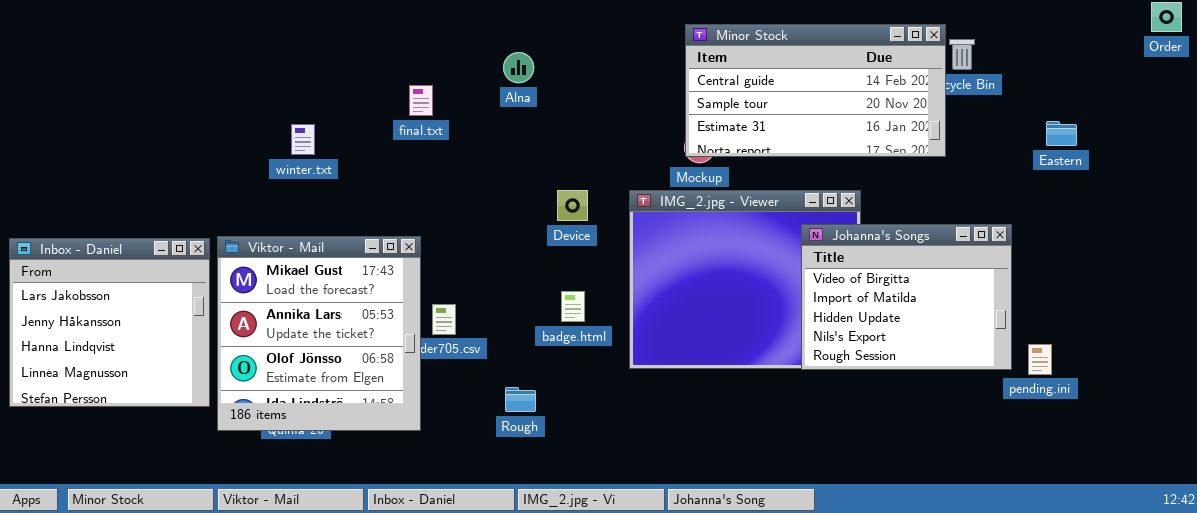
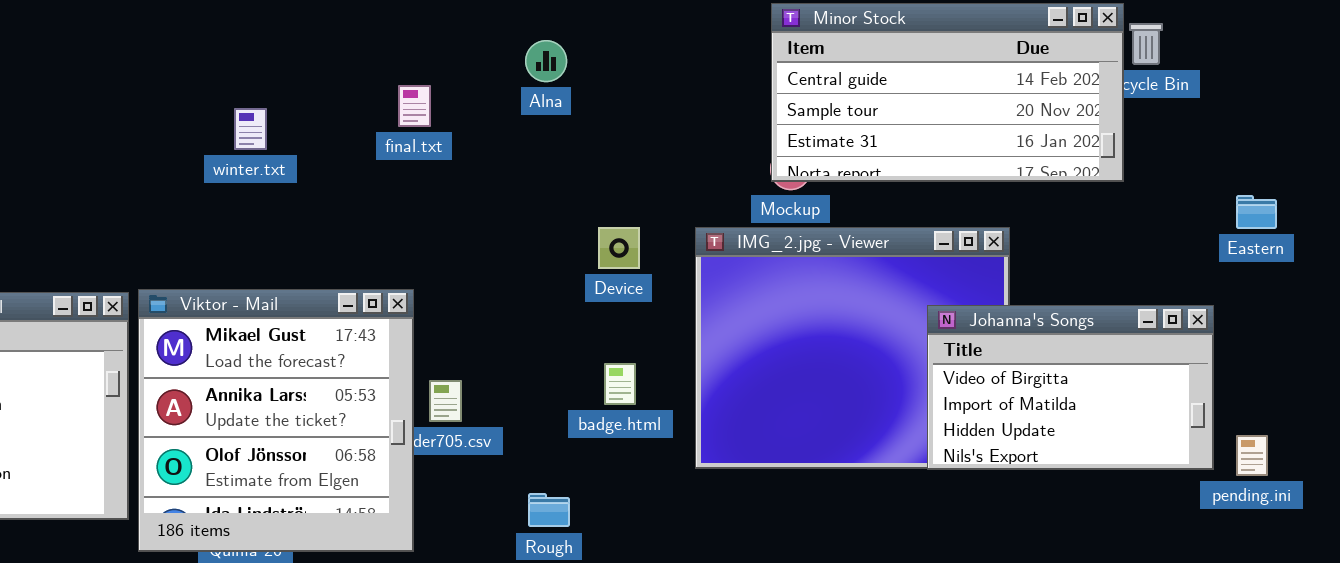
Eastern: [1046,121,1077,146] -> [1236,195,1277,229], moved
winter.txt: [291,124,315,155] -> [234,108,267,150], moved
Johanna's Songs: [801,224,1012,370] -> [927,305,1214,470], resized

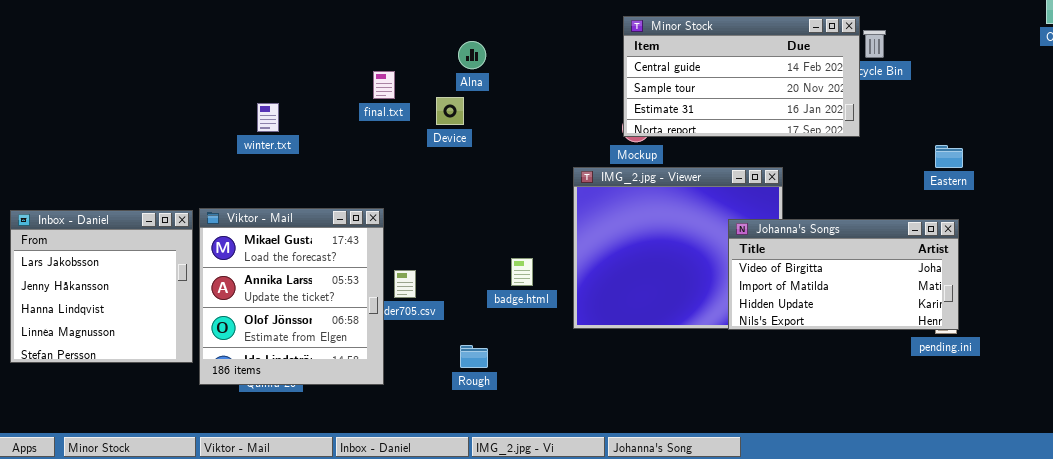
winter.txt: [234,108,267,150] -> [257,103,279,132], moved
Device: [598,227,640,269] -> [436,97,464,125], moved
Johanna's Songs: [927,305,1214,470] -> [728,219,959,330], resized

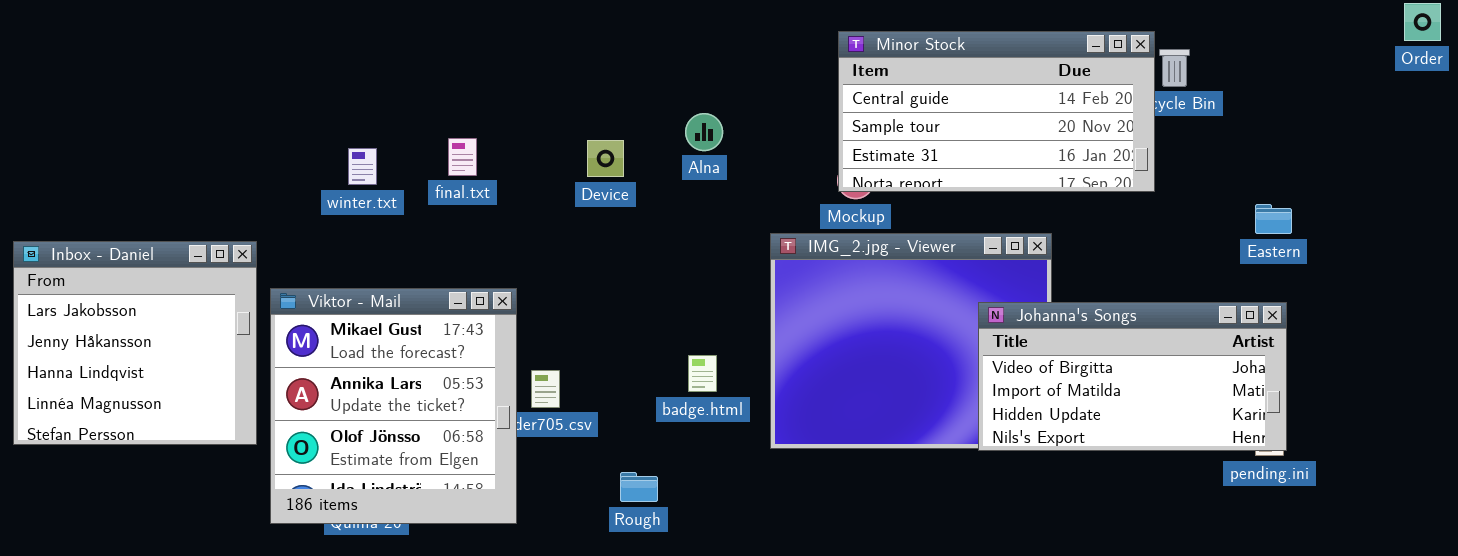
Alna: [458,41,486,69] -> [685,113,723,151], moved
final.txt: [373,71,395,99] -> [448,138,477,176], moved
Inbox - Daniel: [10,210,193,363] -> [13,241,257,445], moved

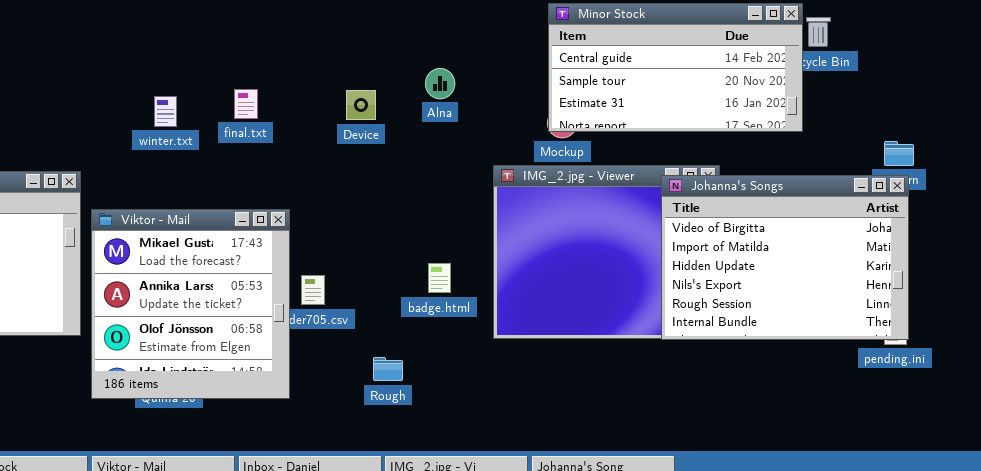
Johanna's Songs: [978,302,1287,451] -> [661,175,909,340], resized

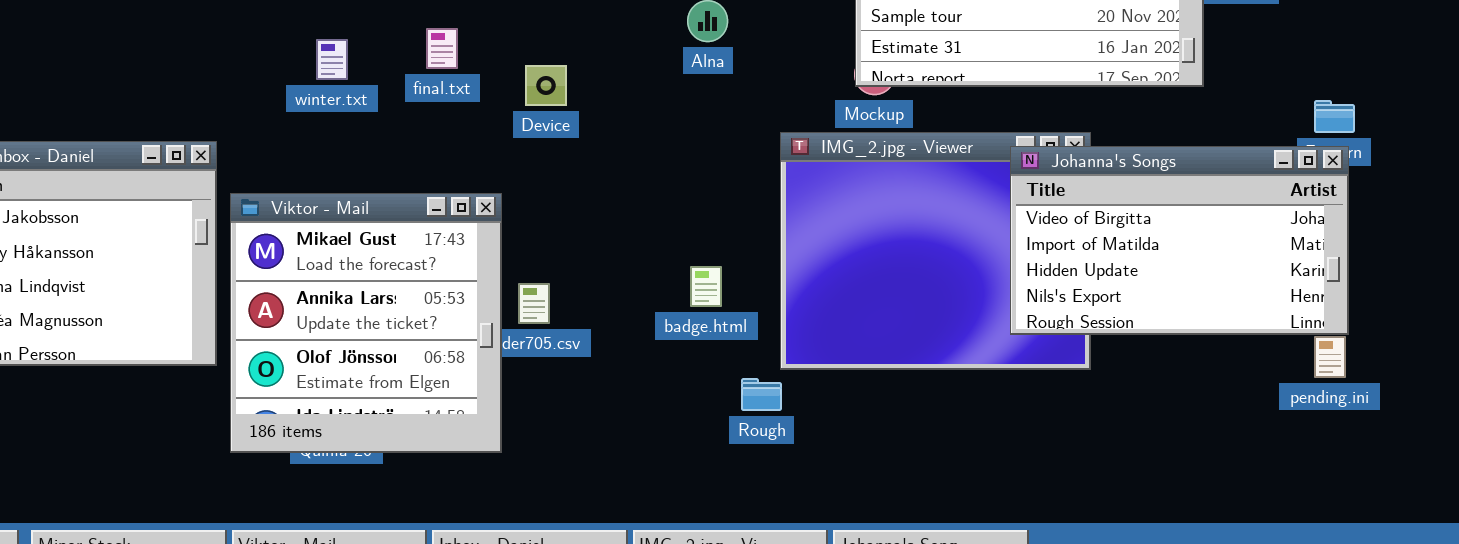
Device: [346,90,376,120] -> [525,65,567,106], moved
Johanna's Songs: [661,175,909,340] -> [1010,146,1349,335], resized
Rough: [373,357,403,381] -> [741,378,782,411], moved

